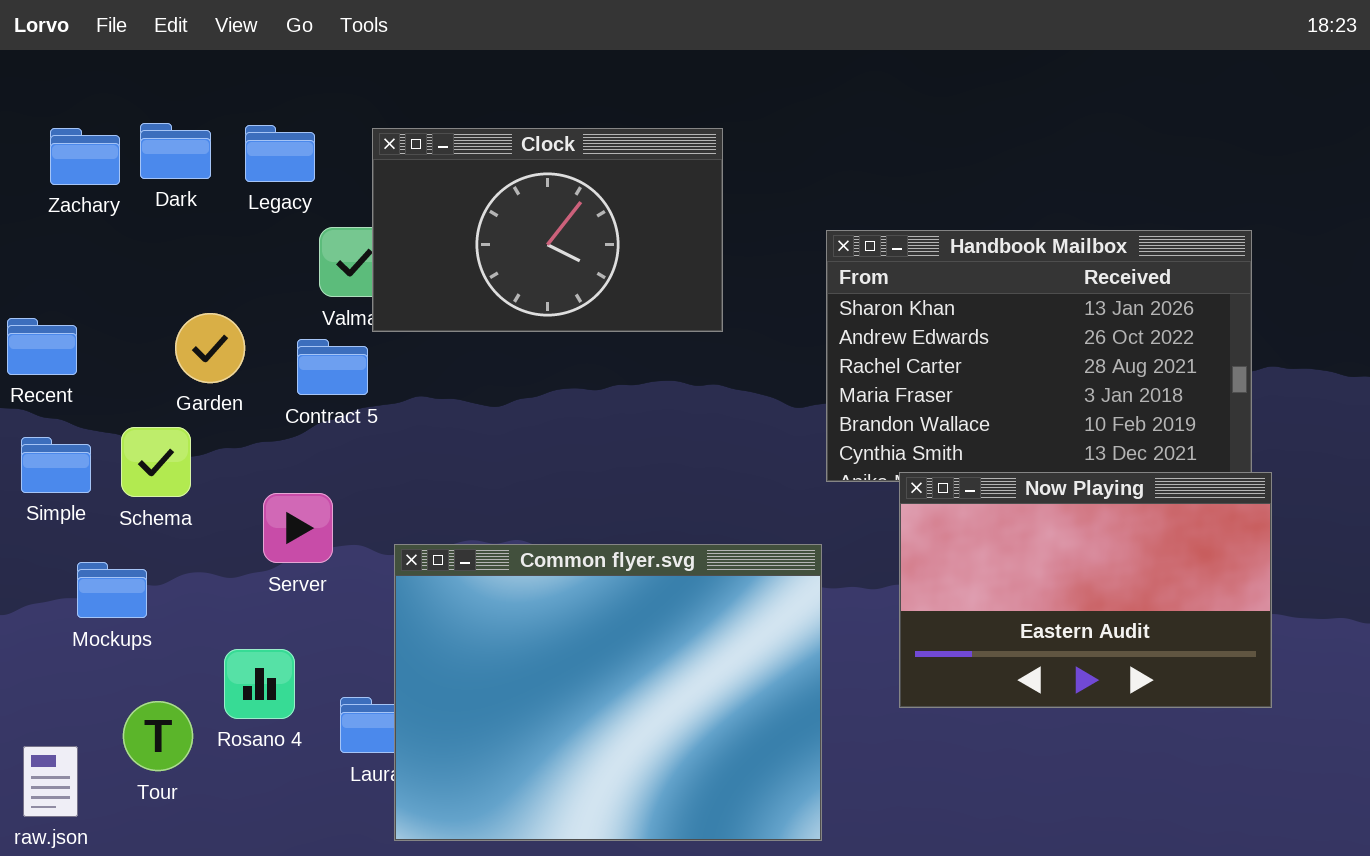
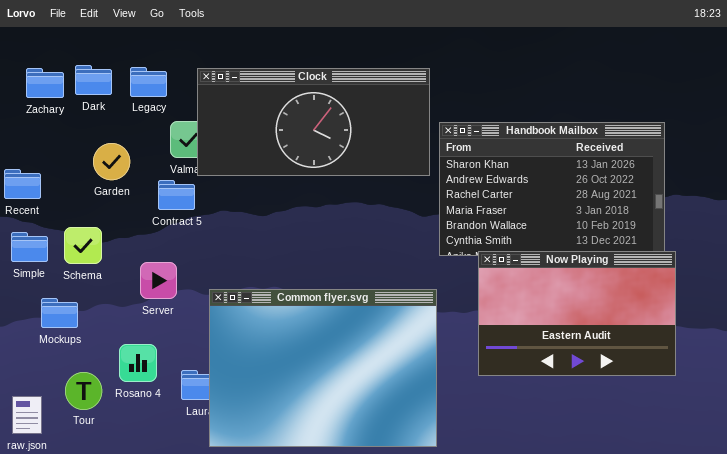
Clock: [372,128,723,332] -> [197,68,430,176], resized
Garden: [175,313,245,383] -> [93,143,130,180], moved

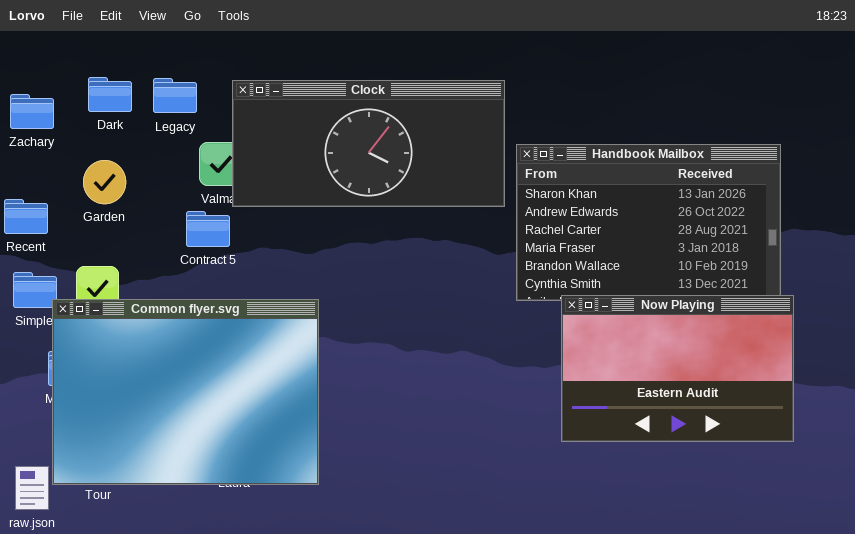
Zachary: [26,68,64,98] -> [10,94,54,129], moved
Garden: [93,143,130,180] -> [83,160,126,204], moved
Common flyer.svg: [209,289,437,447] -> [52,299,319,485], moved

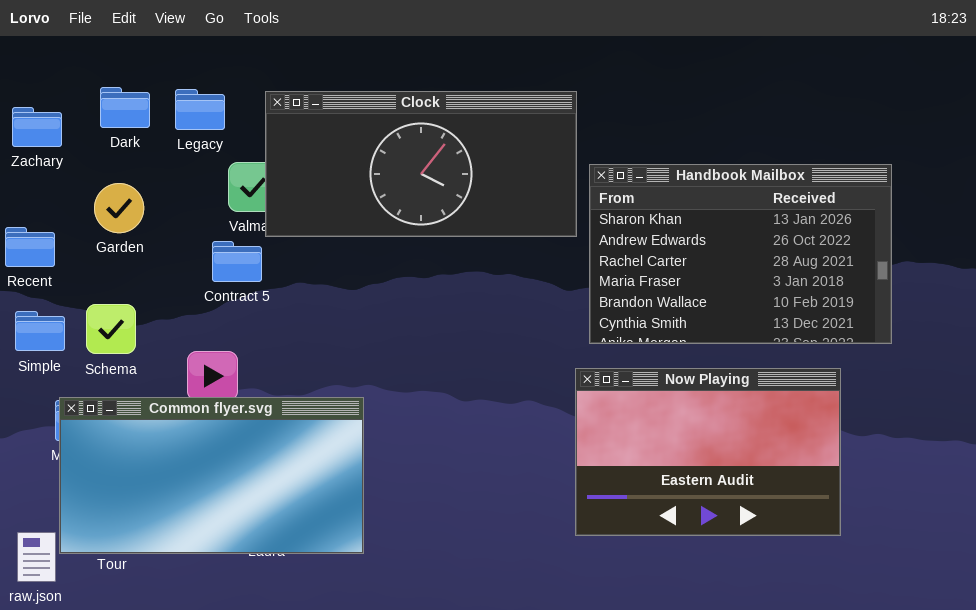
Now Playing: [561,295,794,442] -> [575,368,841,536], moved
Common flyer.svg: [52,299,319,485] -> [59,397,364,554], resized

